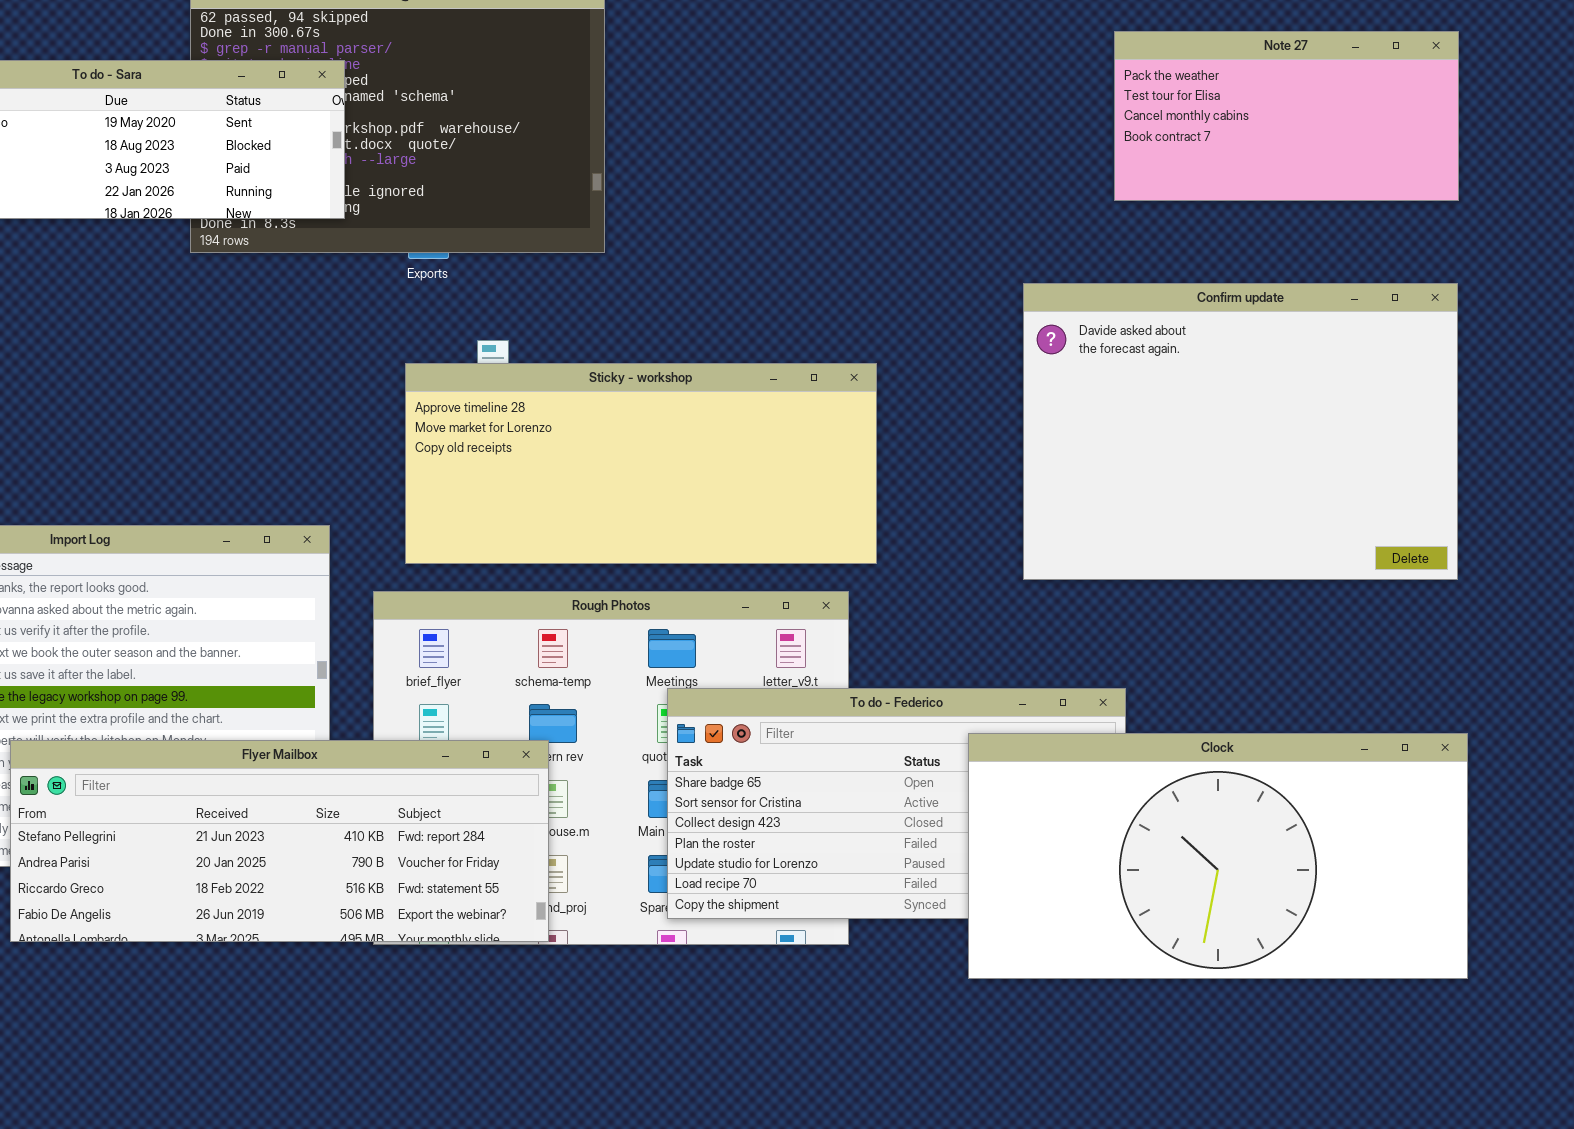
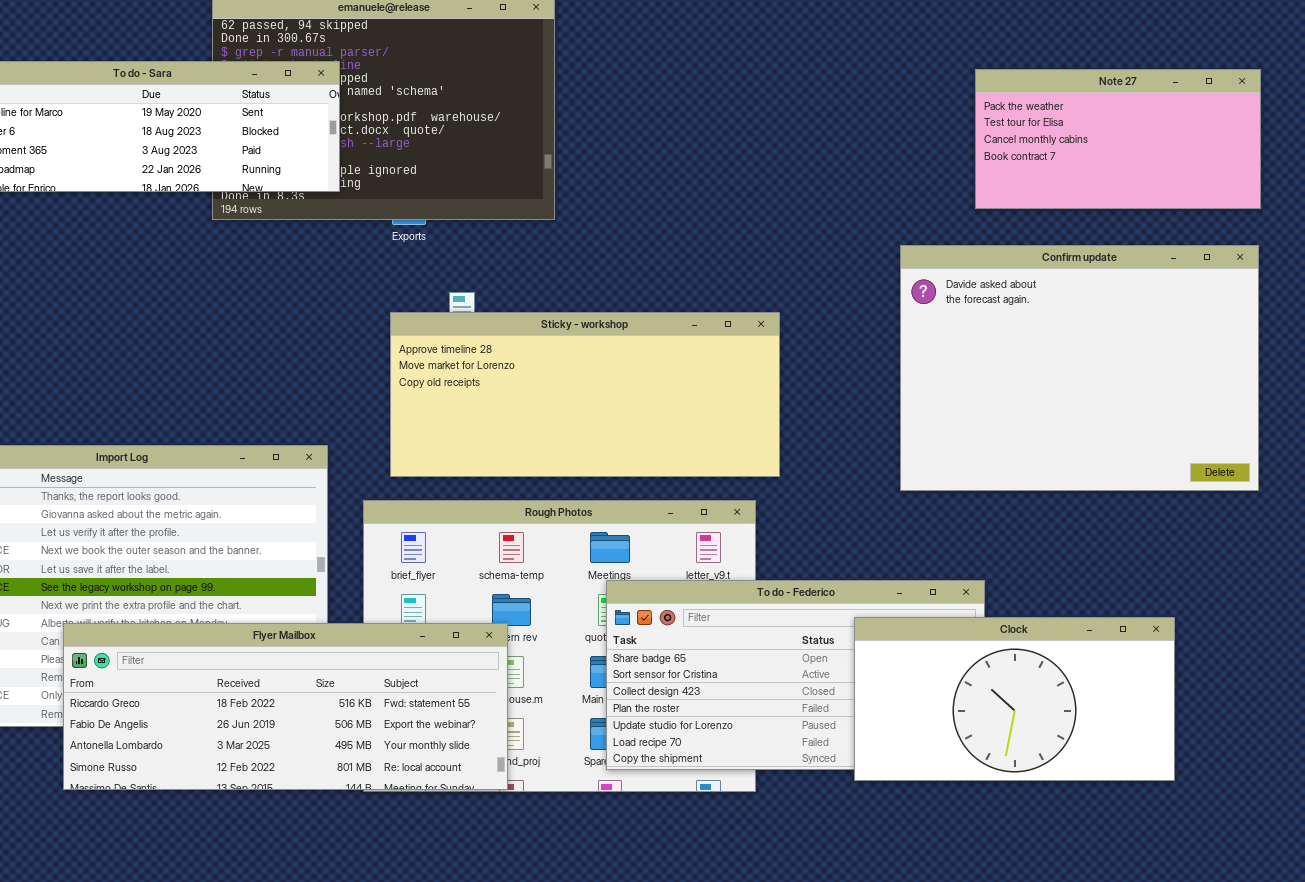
Note 27: [1114,31,1459,201] -> [975,69,1261,209], moved
Clock: [968,733,1468,979] -> [854,617,1175,781], resized
Flyer Mailbox: [10,740,549,942] -> [63,623,508,790], scrolled down 2 rows

